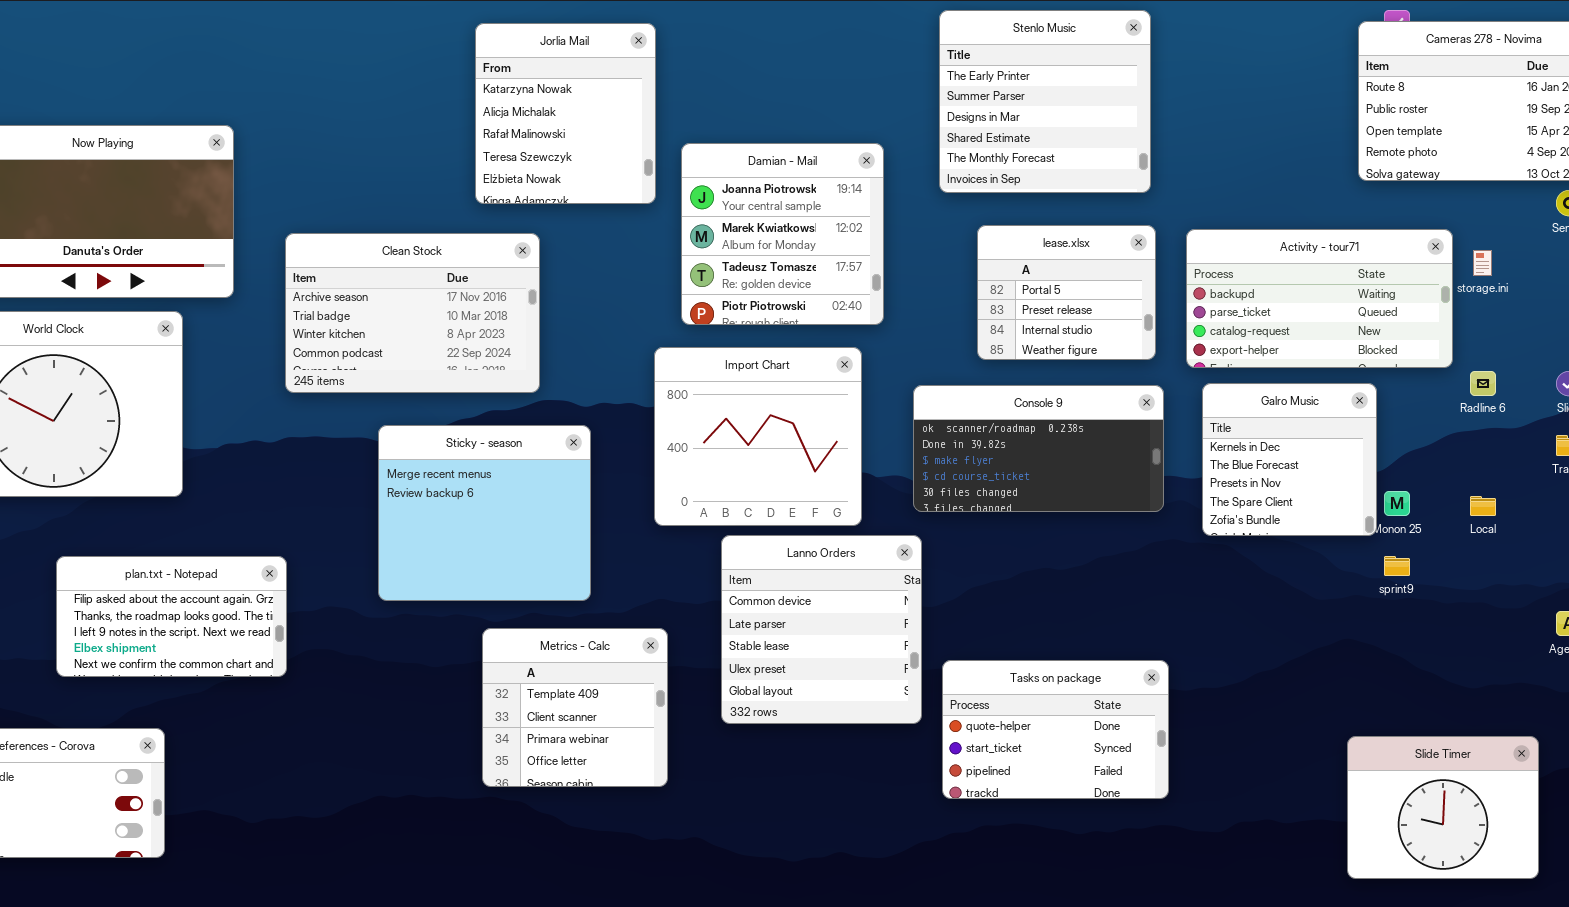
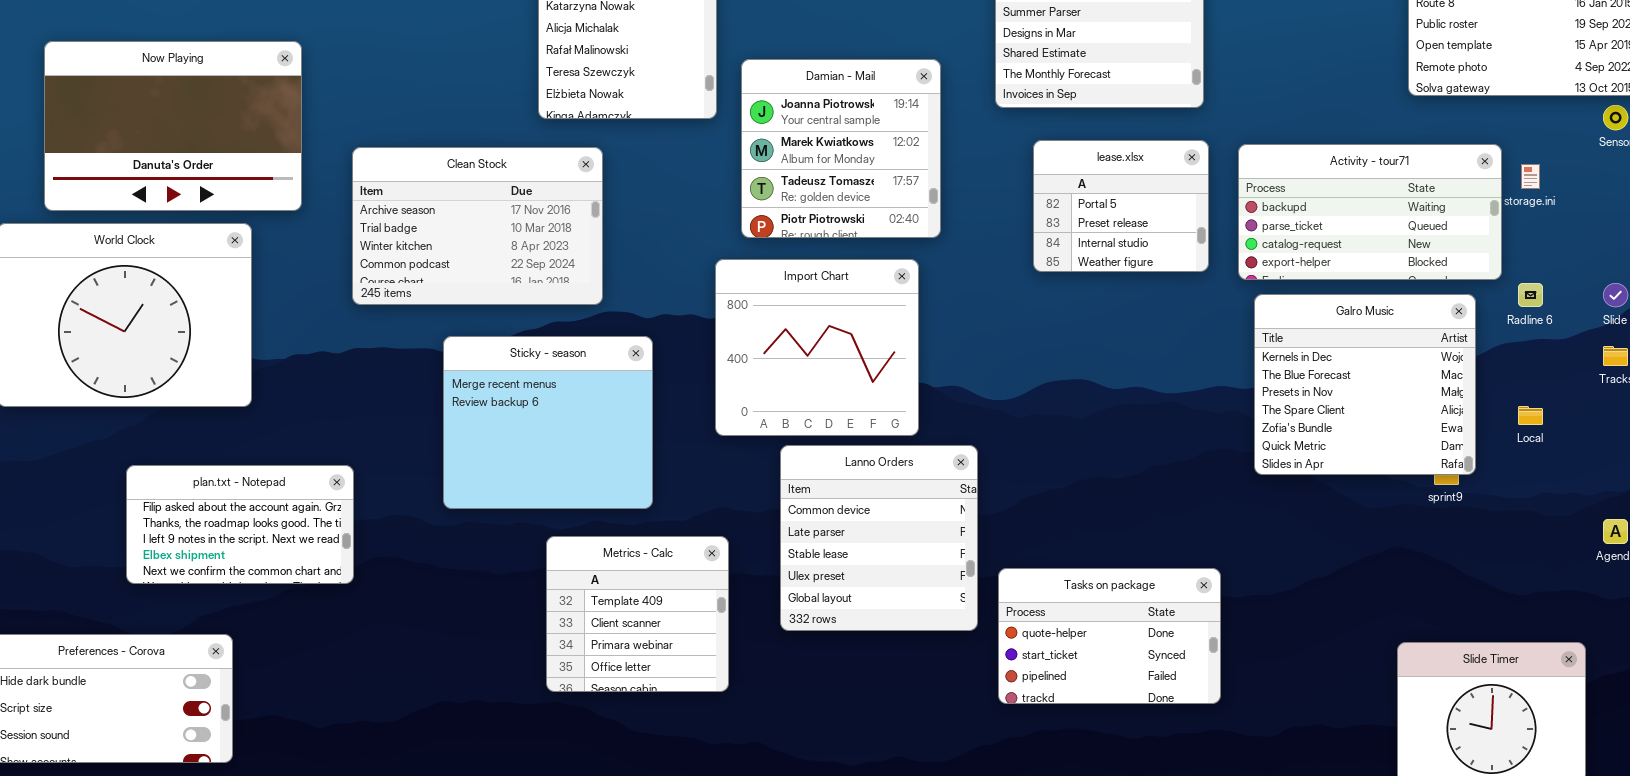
Galro Music: [1202,383,1377,536] -> [1254,294,1476,475], resized
Console 9: [913,385,1164,512] -> none, closed

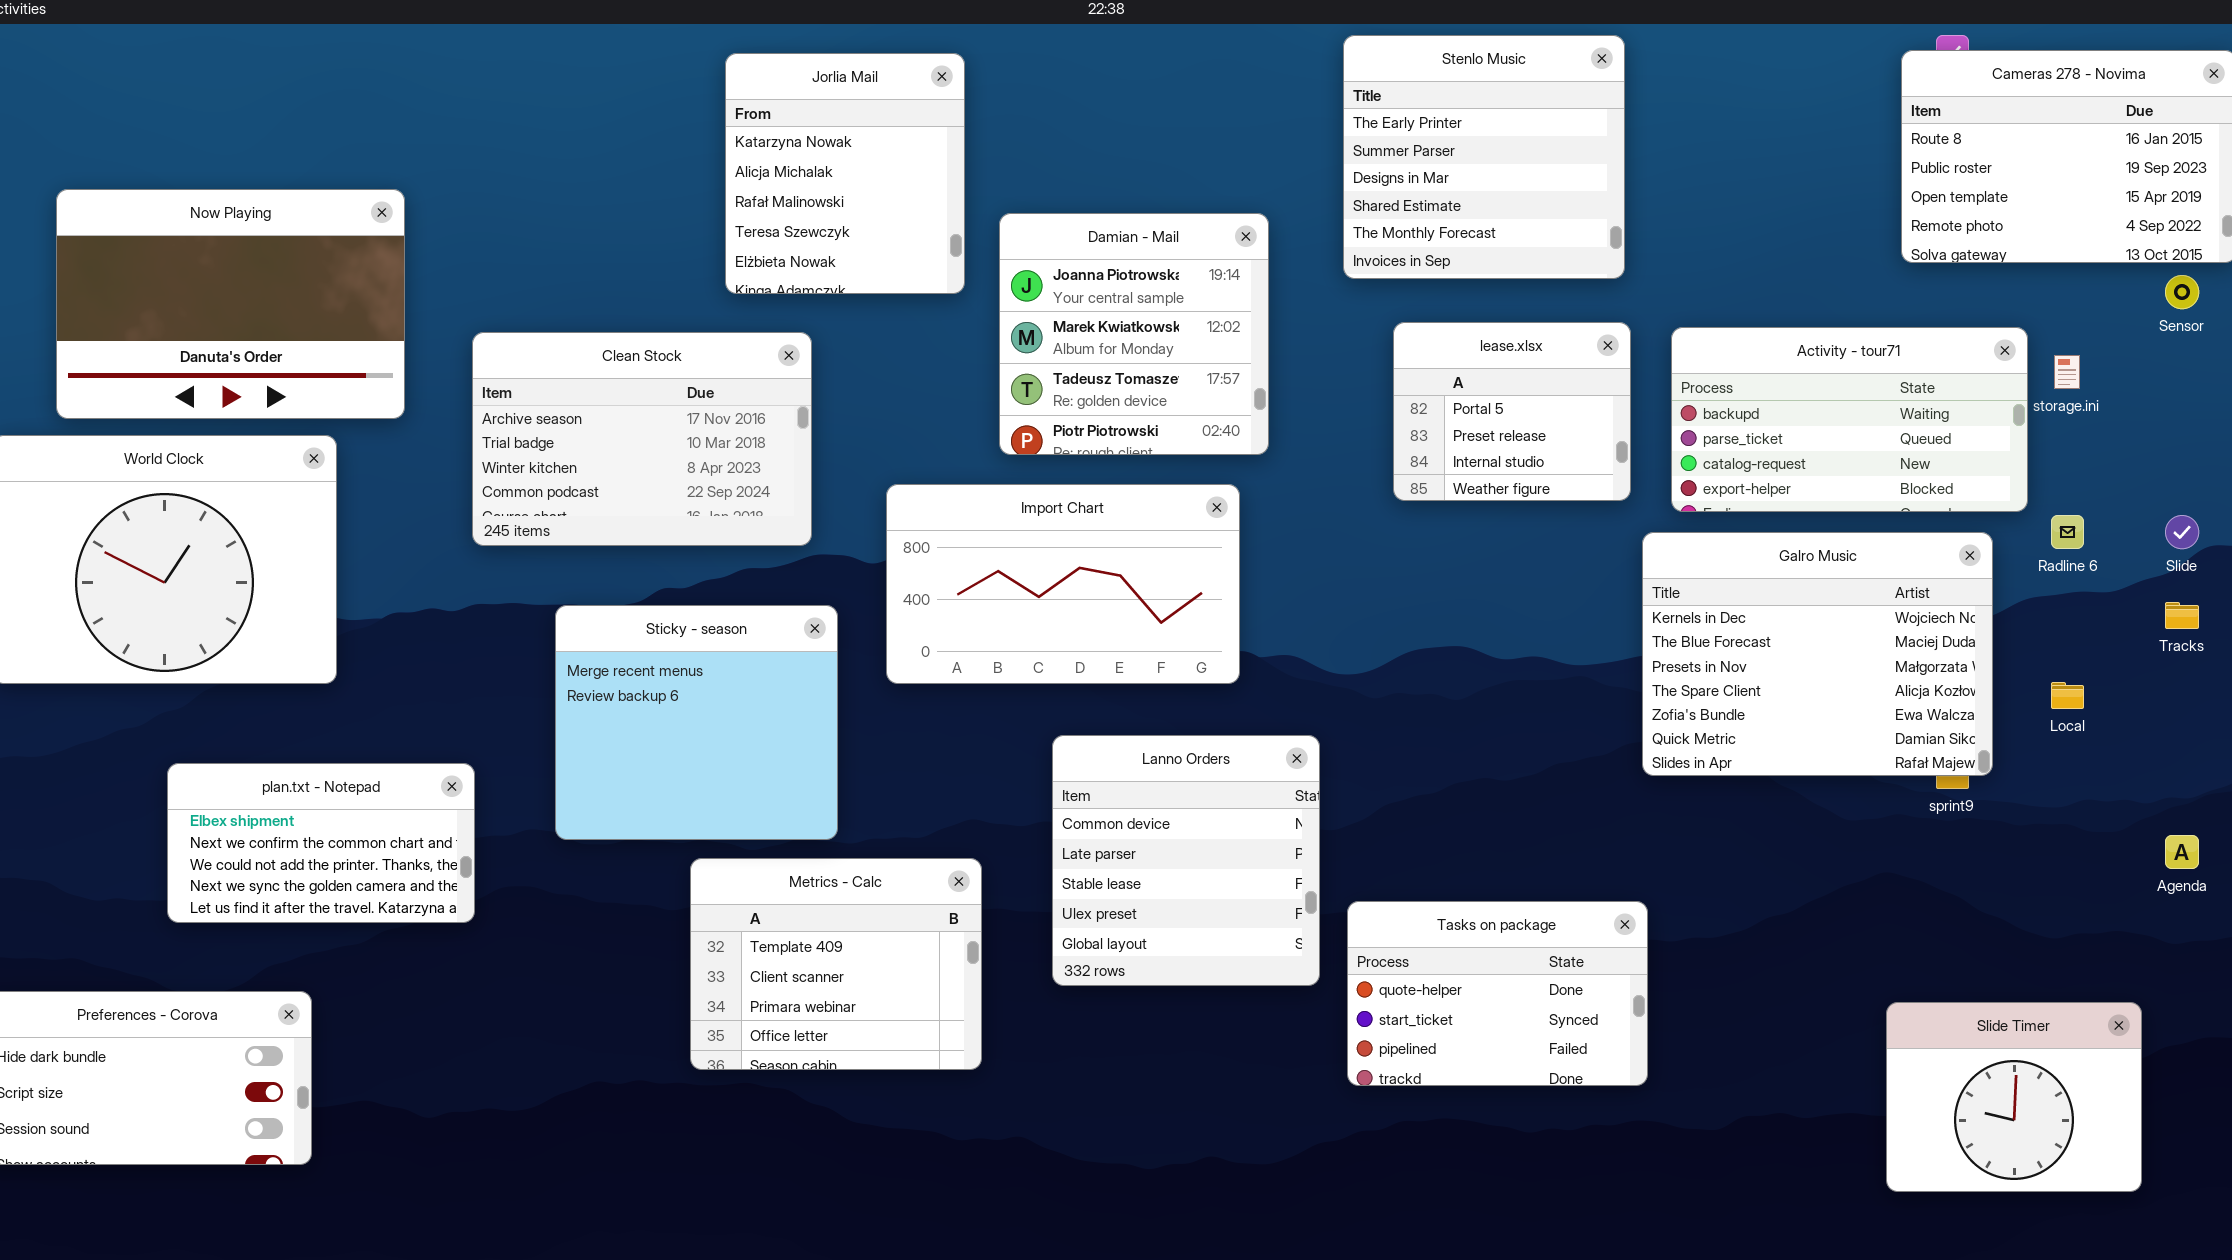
Import Chart: [715,259,919,436] -> [886,484,1240,684], resized
Galro Music: [1254,294,1476,475] -> [1642,532,1993,776], resized
Sticky - season: [443,336,653,509] -> [555,605,838,840], moved
plan.txt - Notepad: [126,465,354,584] -> [167,763,475,923], scrolled down 3 rows
Metrics - Calc: [546,536,729,692] -> [690,858,982,1070], resized

